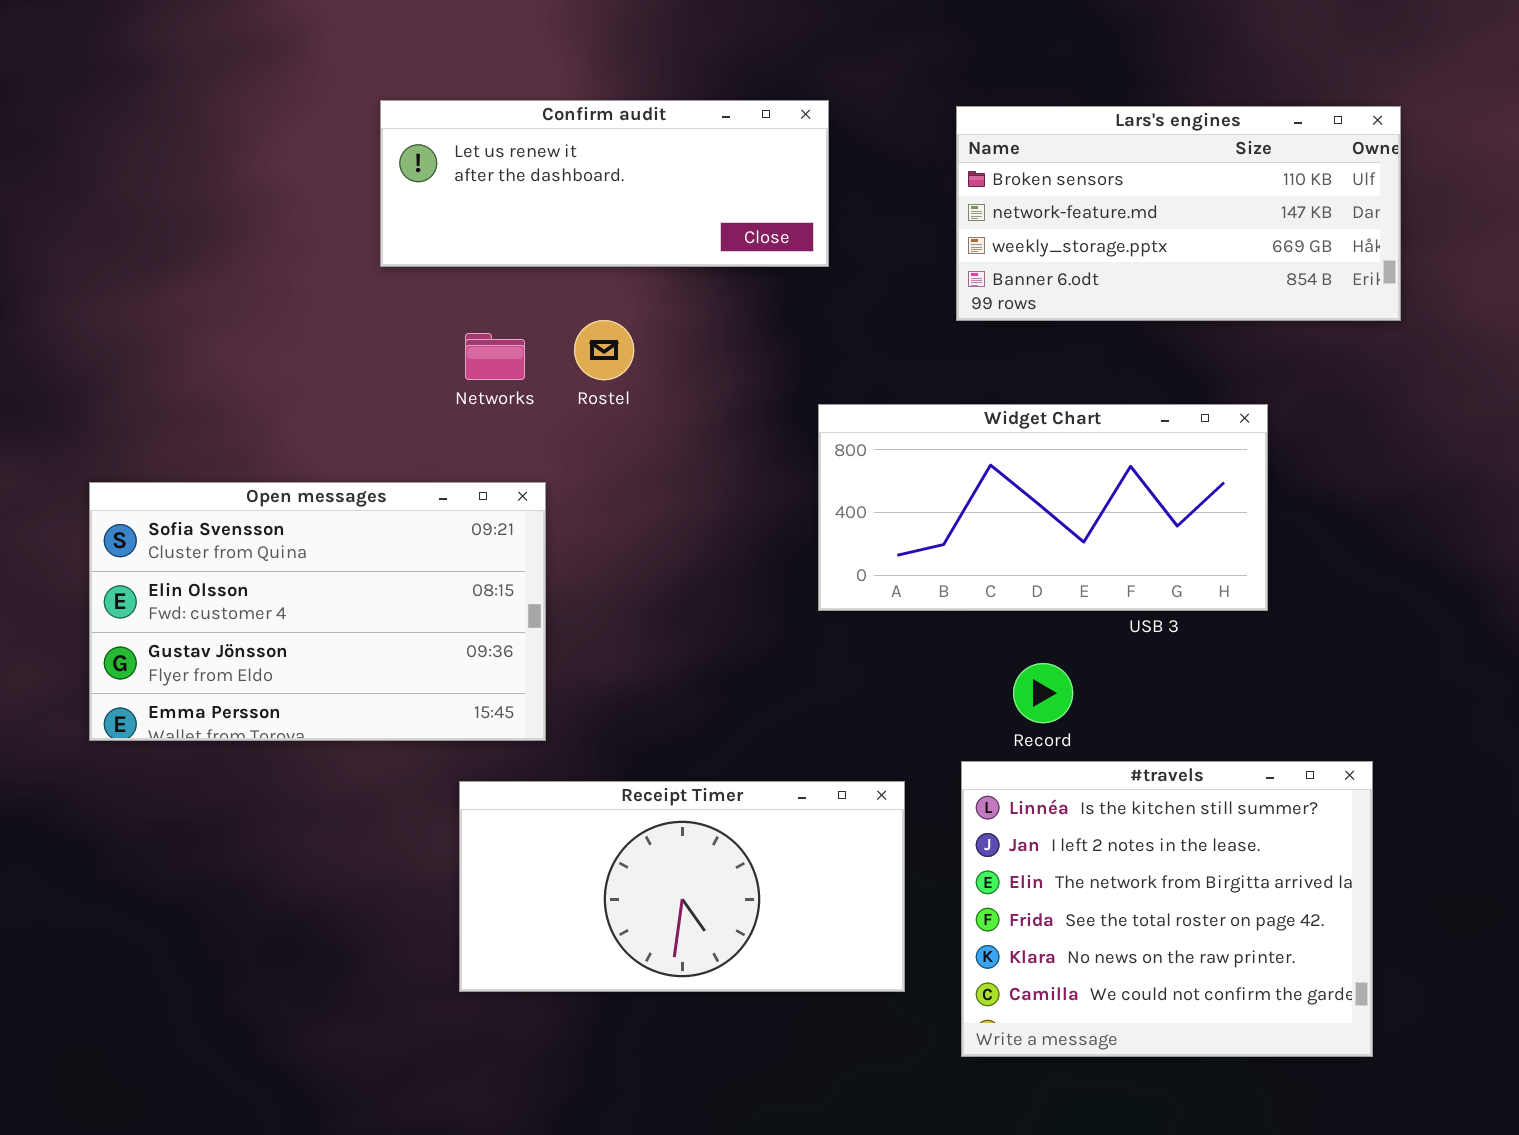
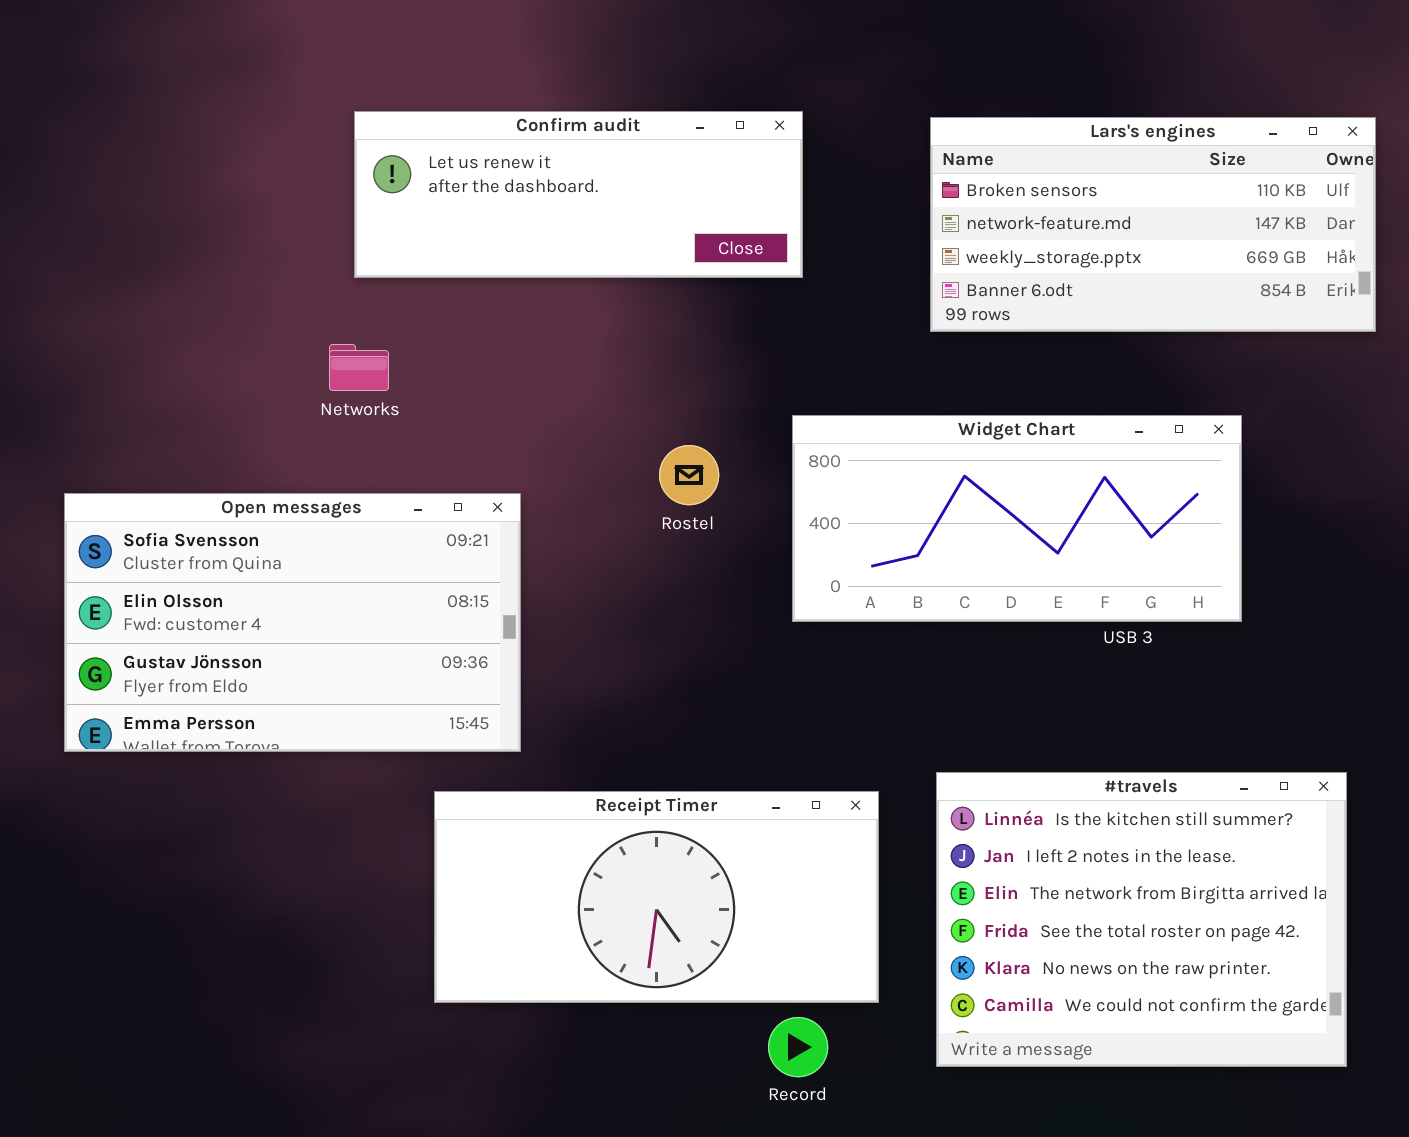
Rostel: [574,320,634,380] -> [659,445,719,505], moved
Networks: [465,333,525,380] -> [329,344,389,391], moved
Record: [1013,663,1073,723] -> [768,1017,828,1077], moved

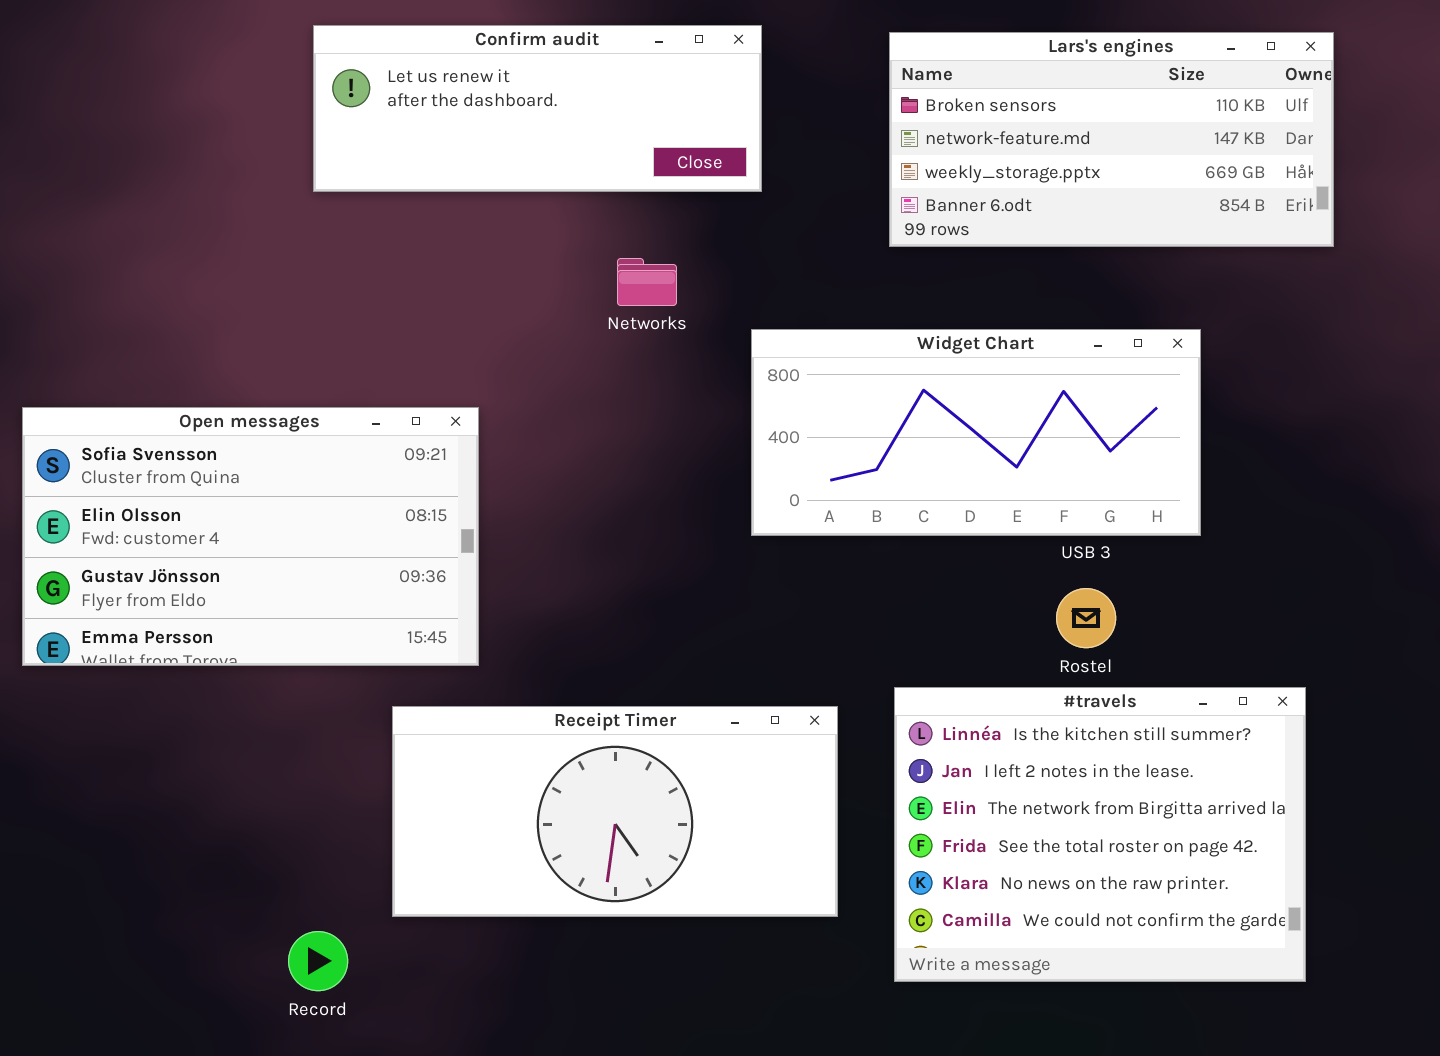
Networks: [329,344,389,391] -> [617,258,677,306], moved
Rostel: [659,445,719,505] -> [1056,588,1116,648], moved
Record: [768,1017,828,1077] -> [288,931,348,991], moved

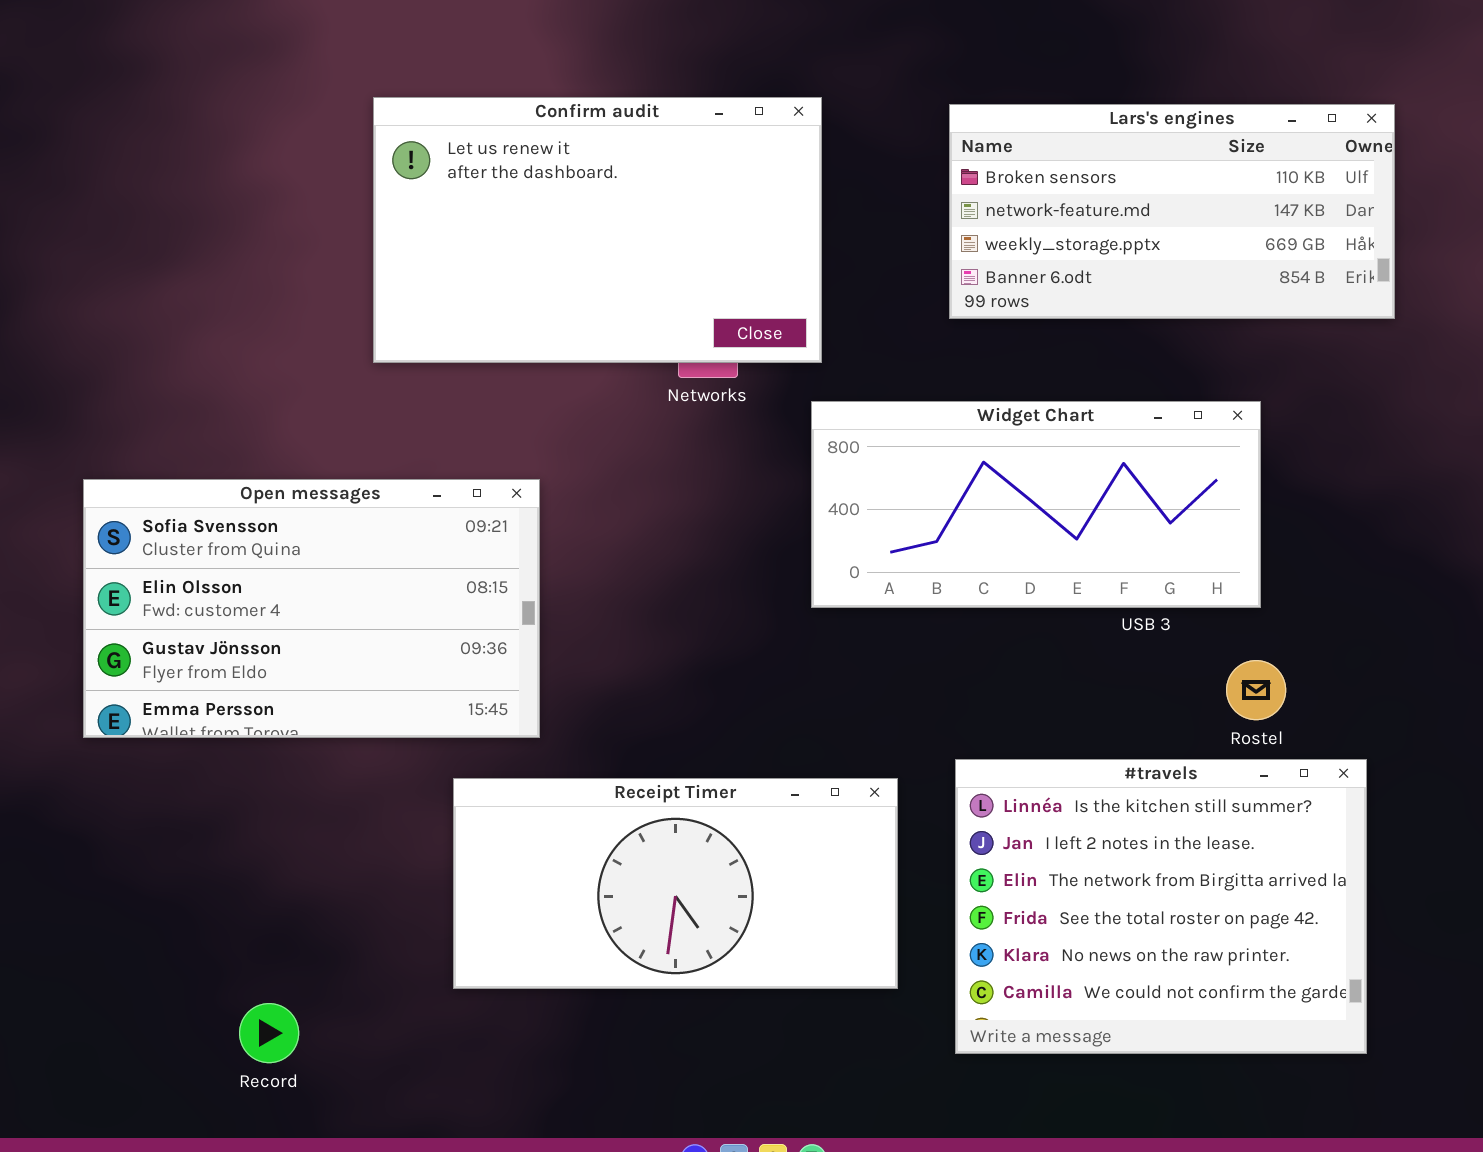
Confirm audit: [313,25,762,192] -> [373,97,822,363], resized
Rostel: [1056,588,1116,648] -> [1226,660,1286,720], moved
Record: [288,931,348,991] -> [239,1003,299,1063], moved

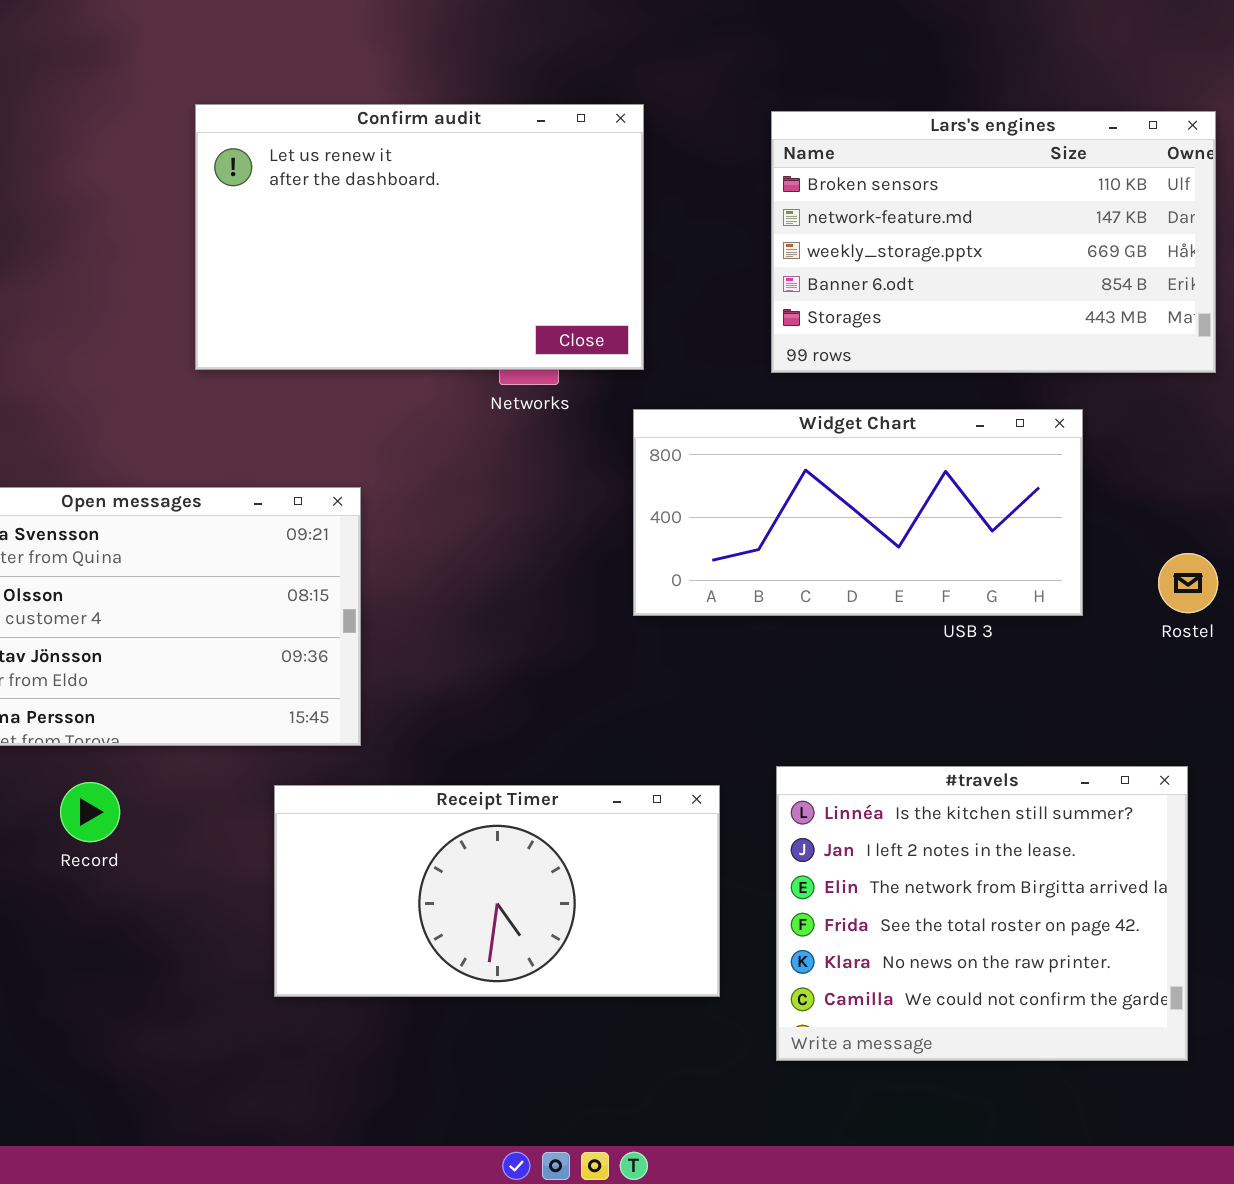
Lars's engines: [949,104,1395,319] -> [771,111,1216,373], resized
Rostel: [1226,660,1286,720] -> [1158,553,1218,613], moved
Record: [239,1003,299,1063] -> [60,782,120,842], moved

